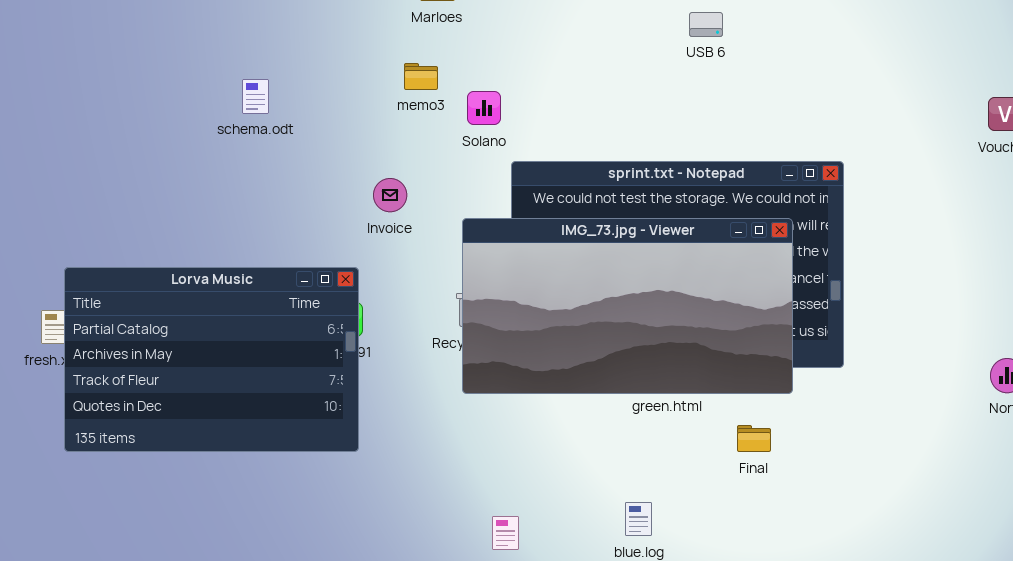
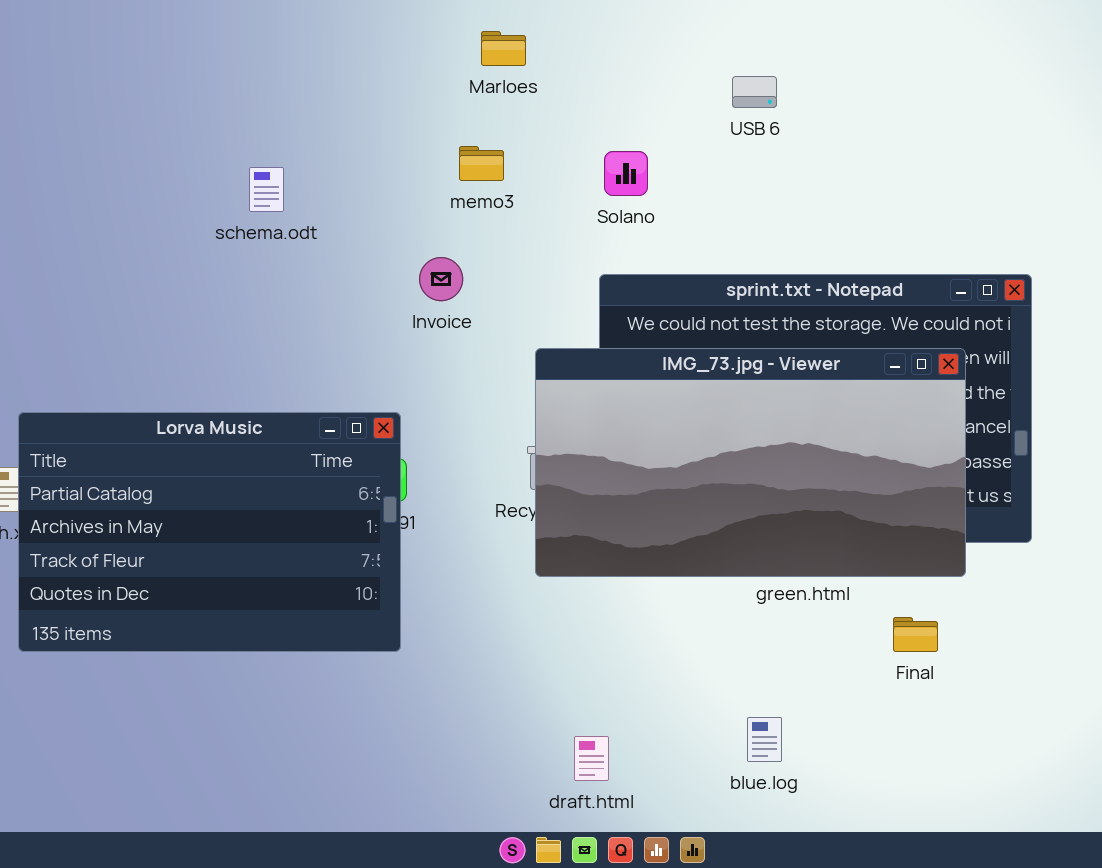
USB 6: [689,12,723,37] -> [732,76,777,108], moved
Solano: [467,91,501,125] -> [604,151,648,196], moved
Invoice: [373,178,407,212] -> [419,257,463,301], moved

